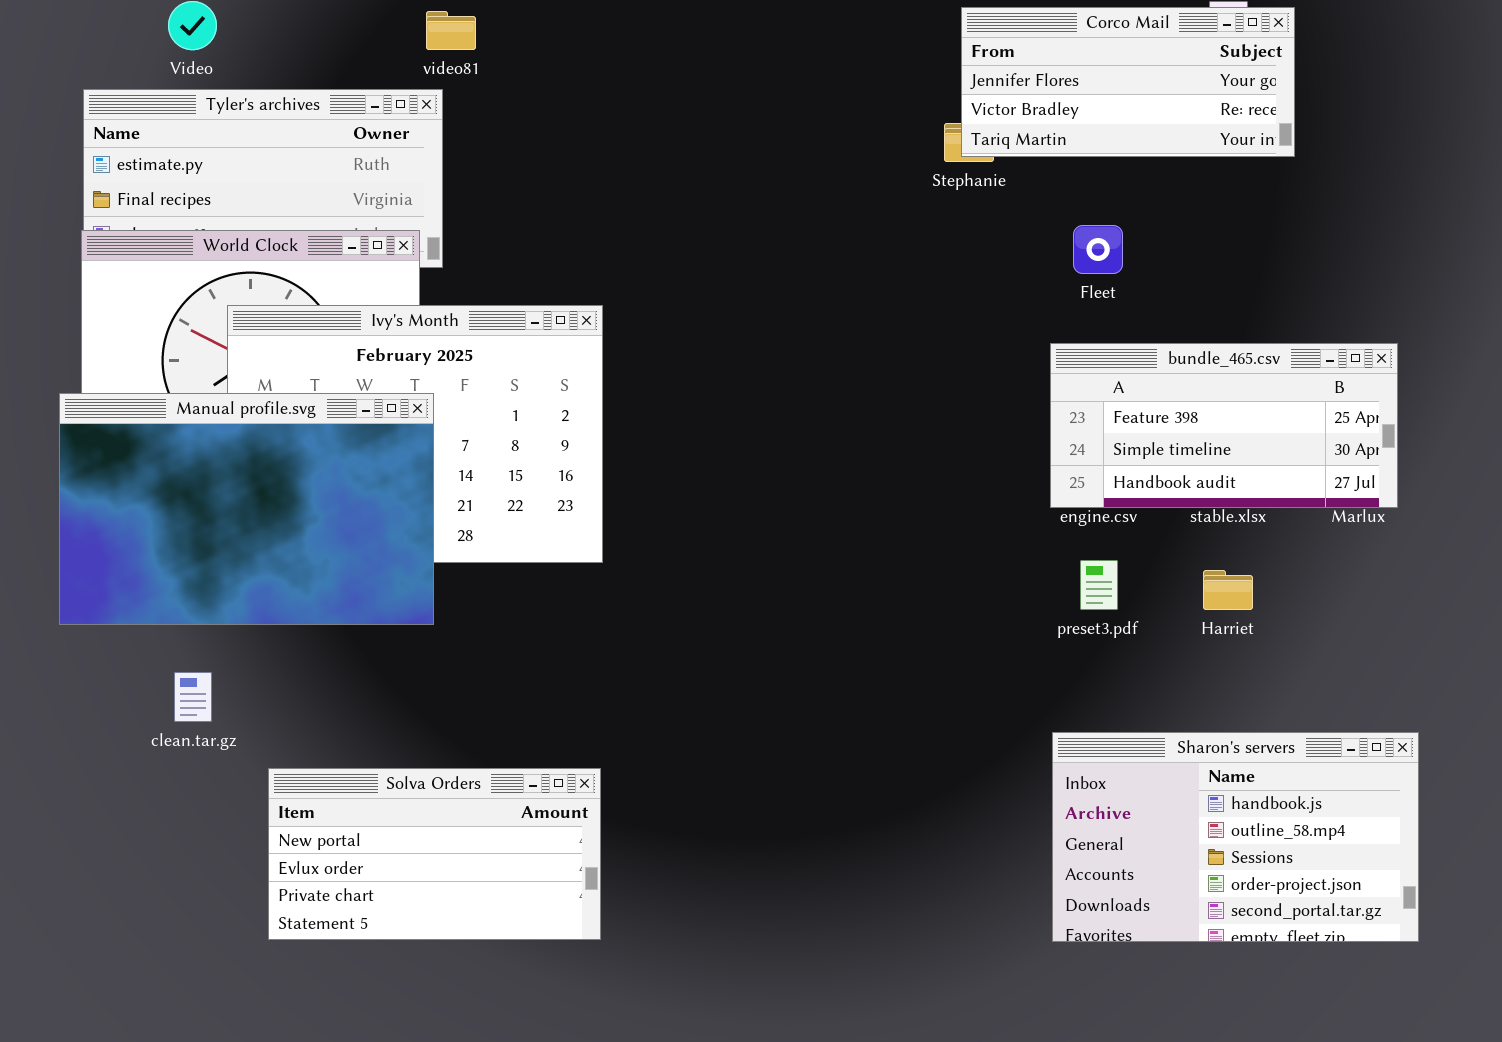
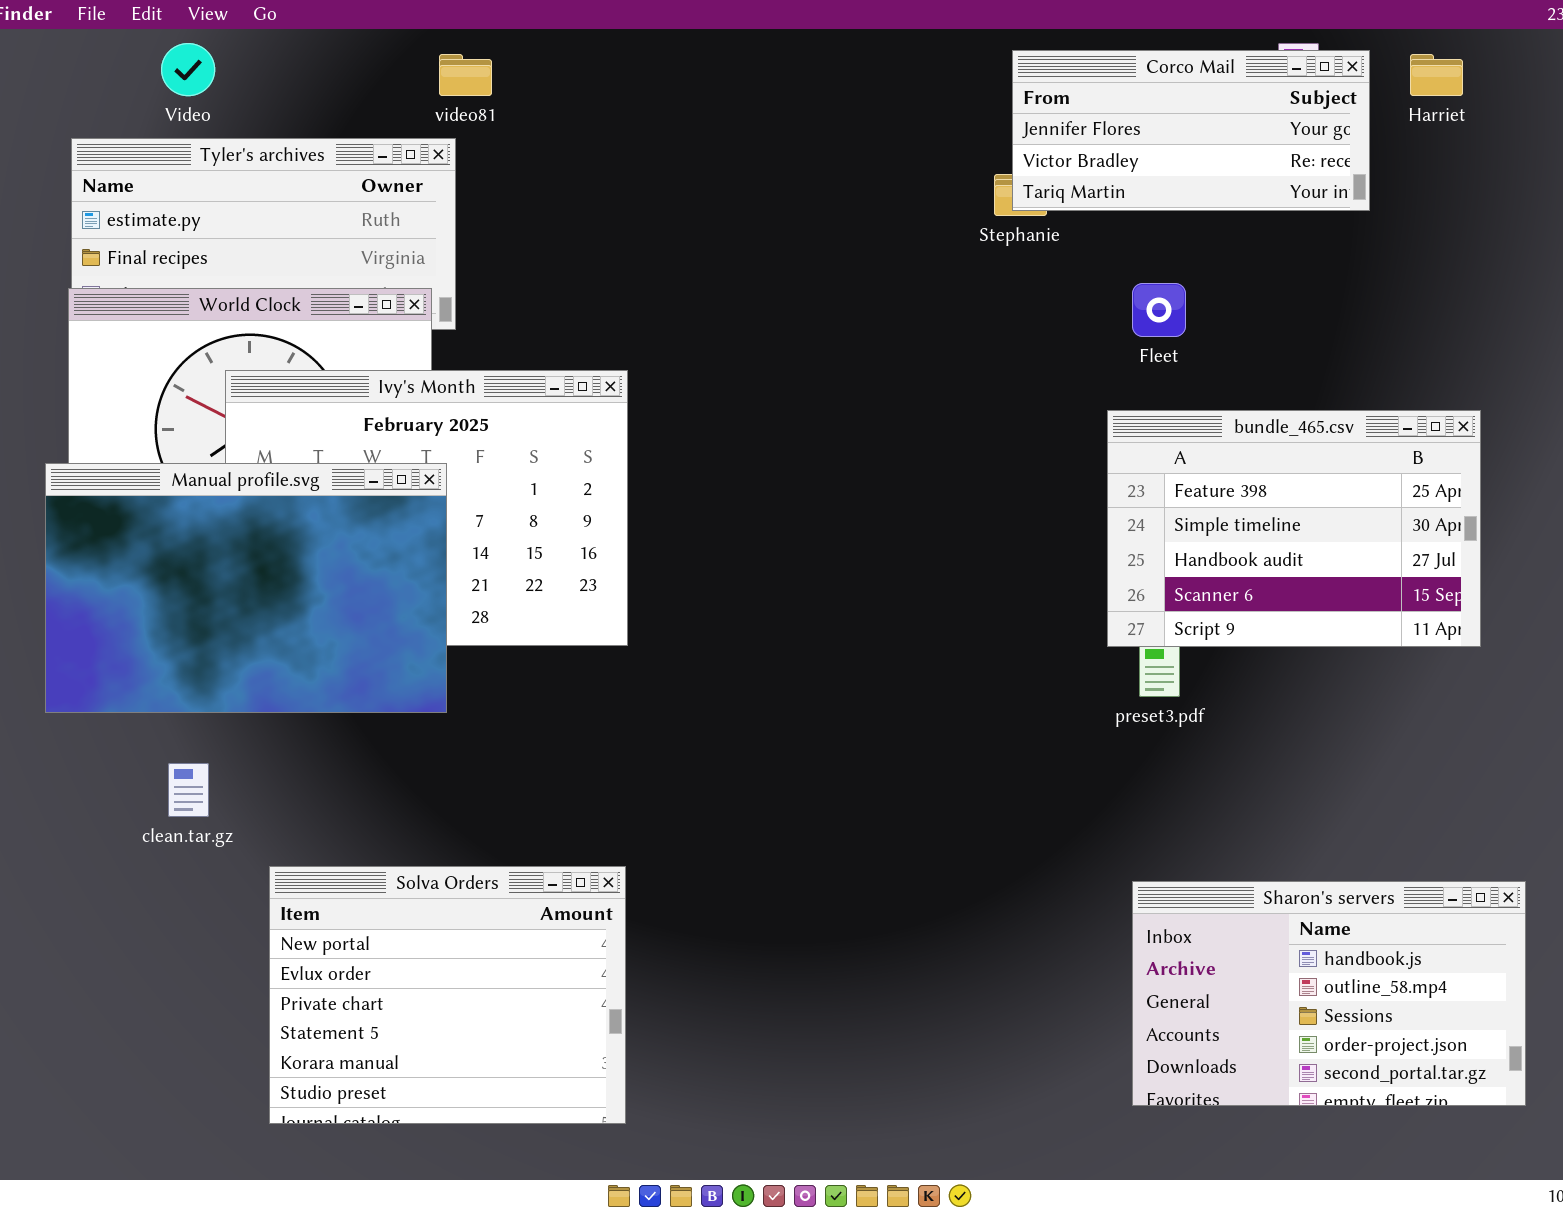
bundle_465.csv: [1050,343,1398,508] -> [1107,410,1481,647], resized
Harriet: [1203,570,1253,610] -> [1410,54,1463,96], moved
Sharon's servers: [1052,732,1419,942] -> [1132,881,1526,1106], moved
Solva Orders: [268,768,601,940] -> [269,866,626,1124], resized

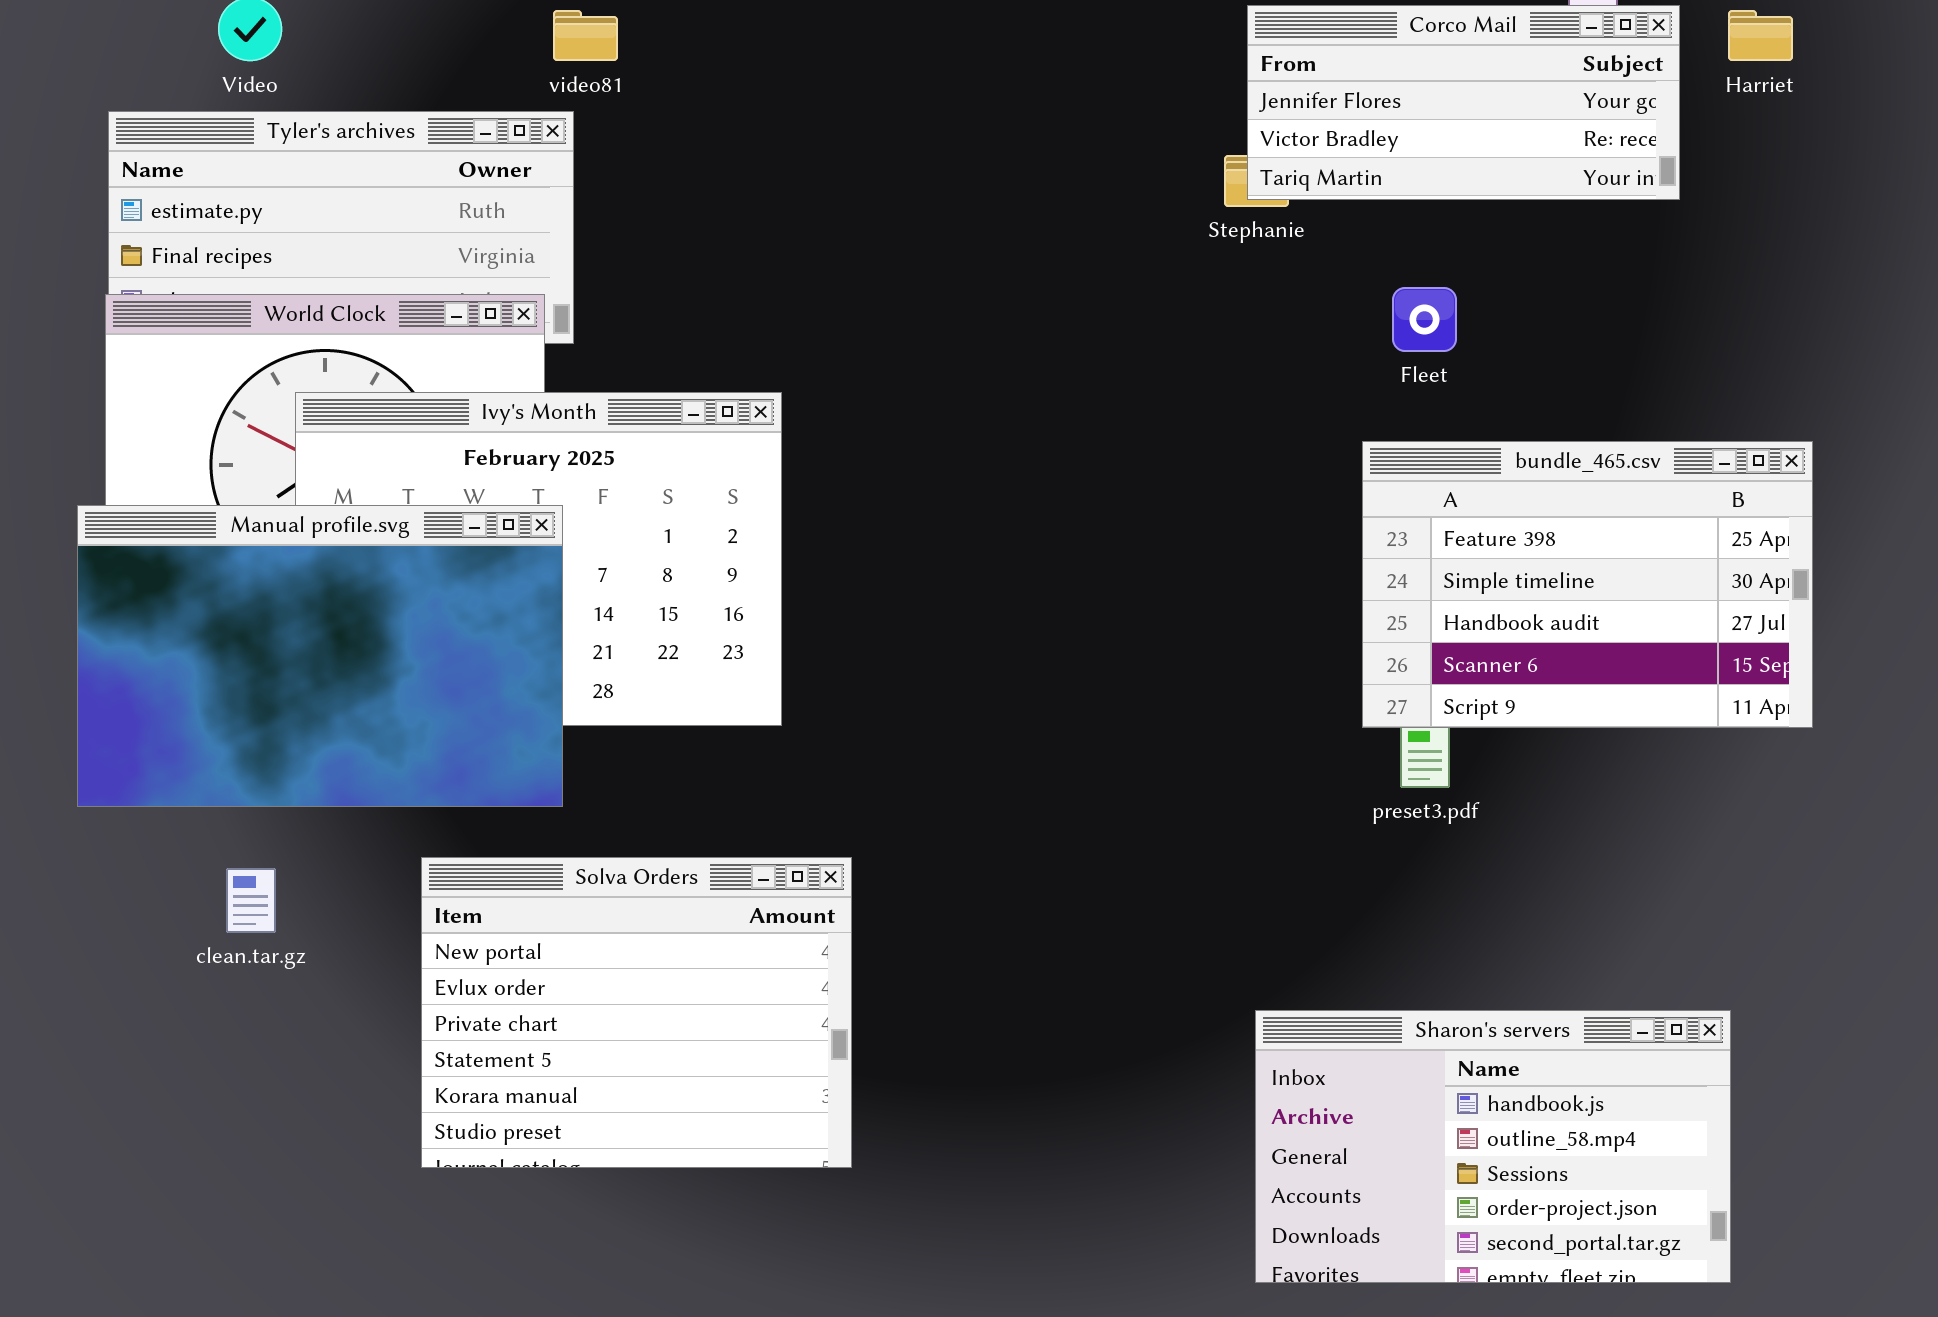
Solva Orders: [269,866,626,1124] -> [421,857,852,1168], moved
Sharon's servers: [1132,881,1526,1106] -> [1255,1010,1731,1283], moved

